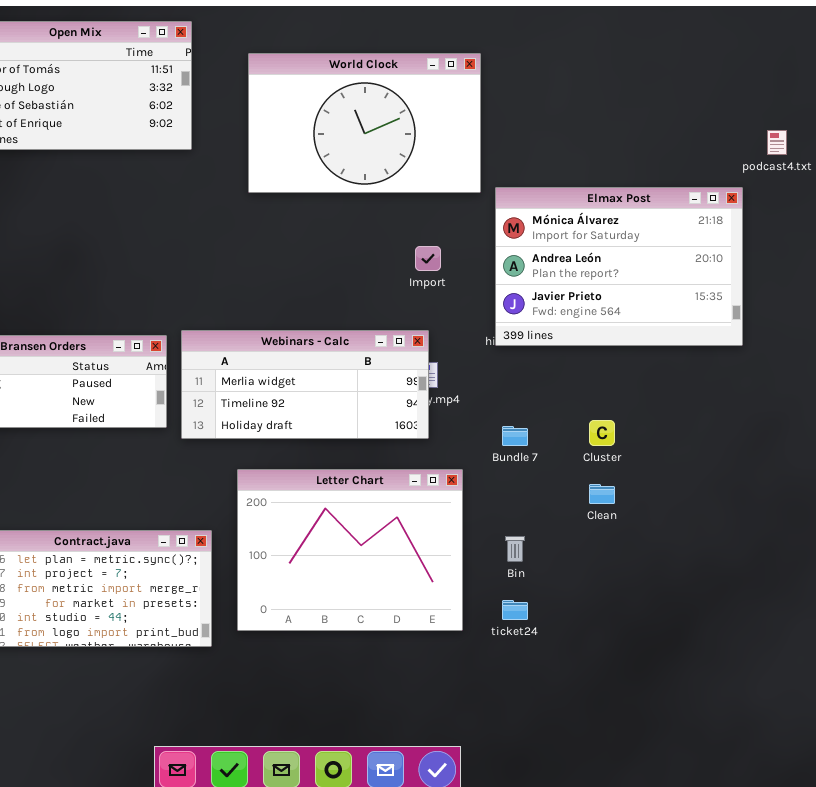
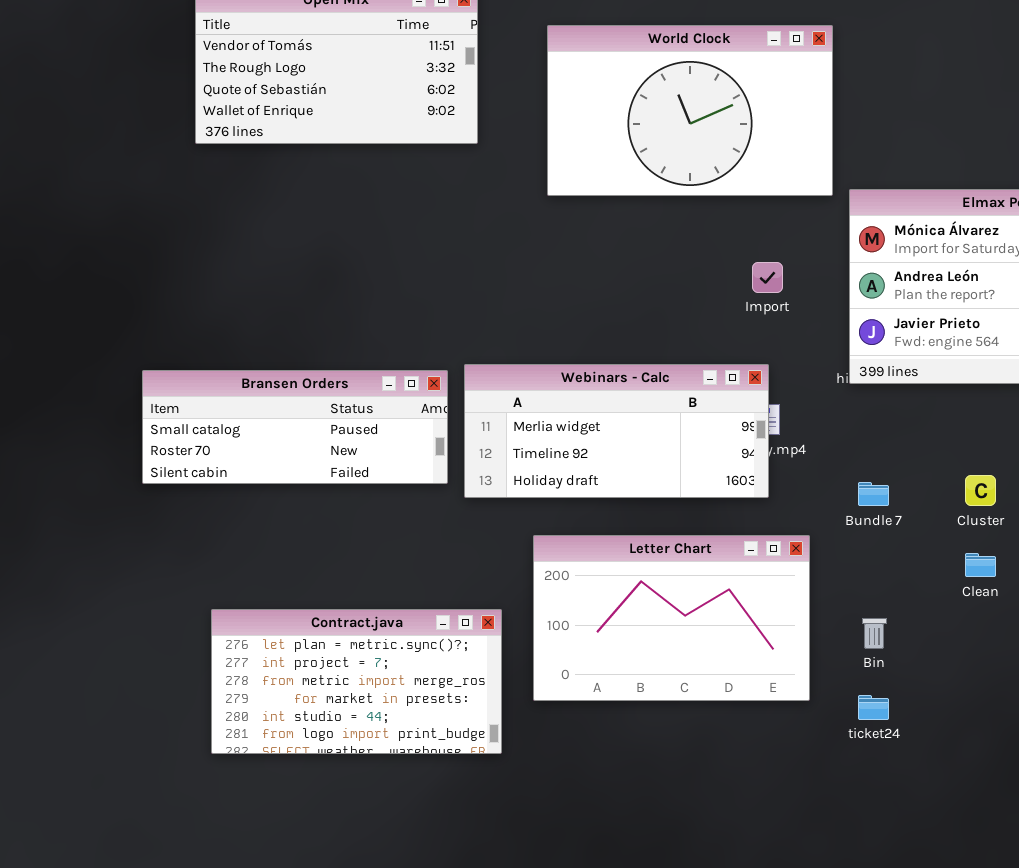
Letter Chart: [237,469,463,631] -> [533,535,810,701], resized

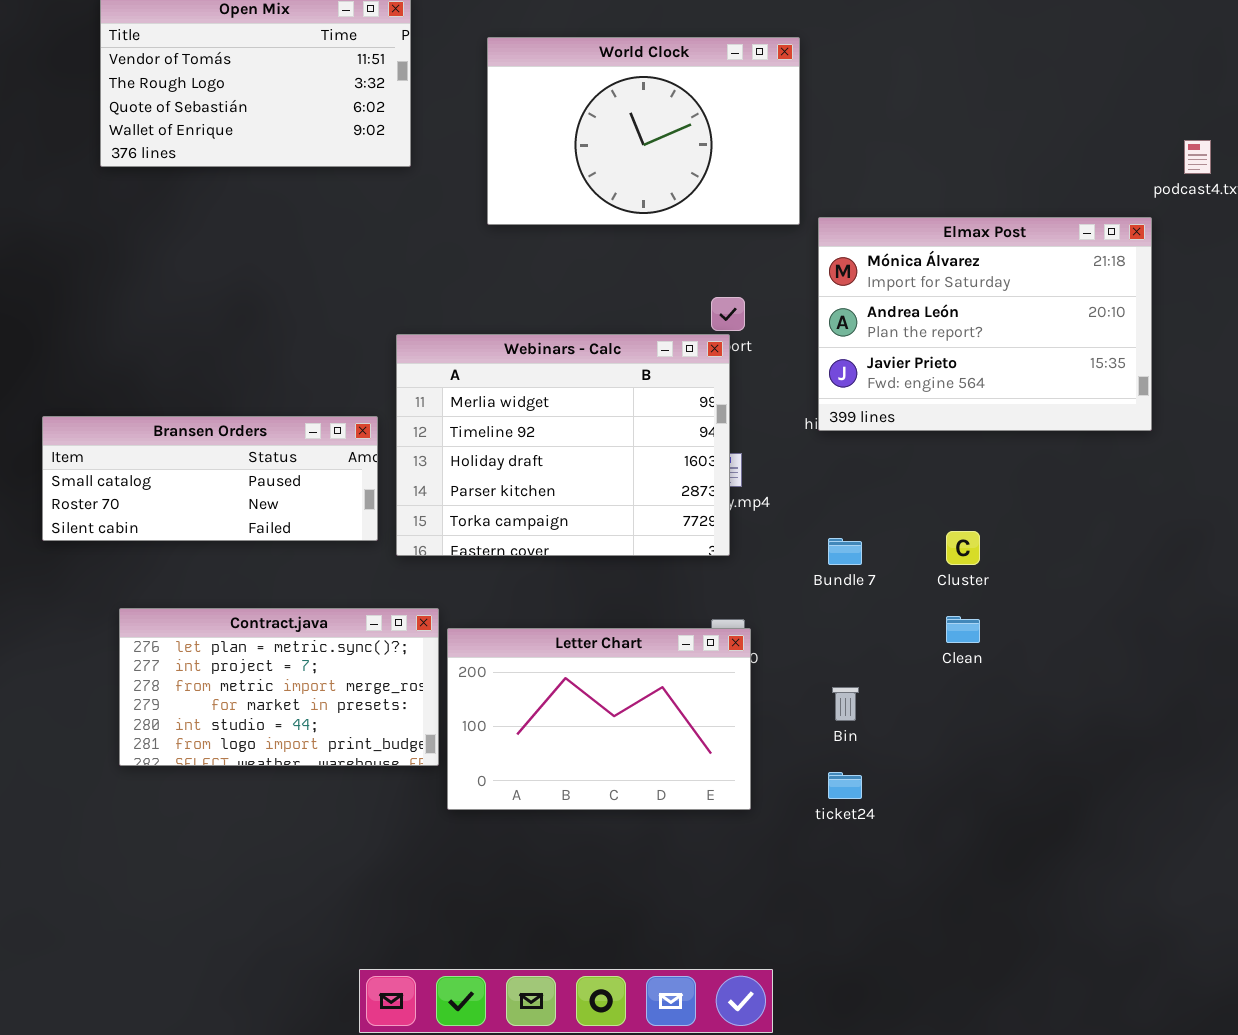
Webinars - Calc: [464,364,769,498] -> [396,334,730,556], resized
Letter Chart: [533,535,810,701] -> [447,628,751,810], moved
Contract.java: [211,609,502,754] -> [119,608,439,766], moved

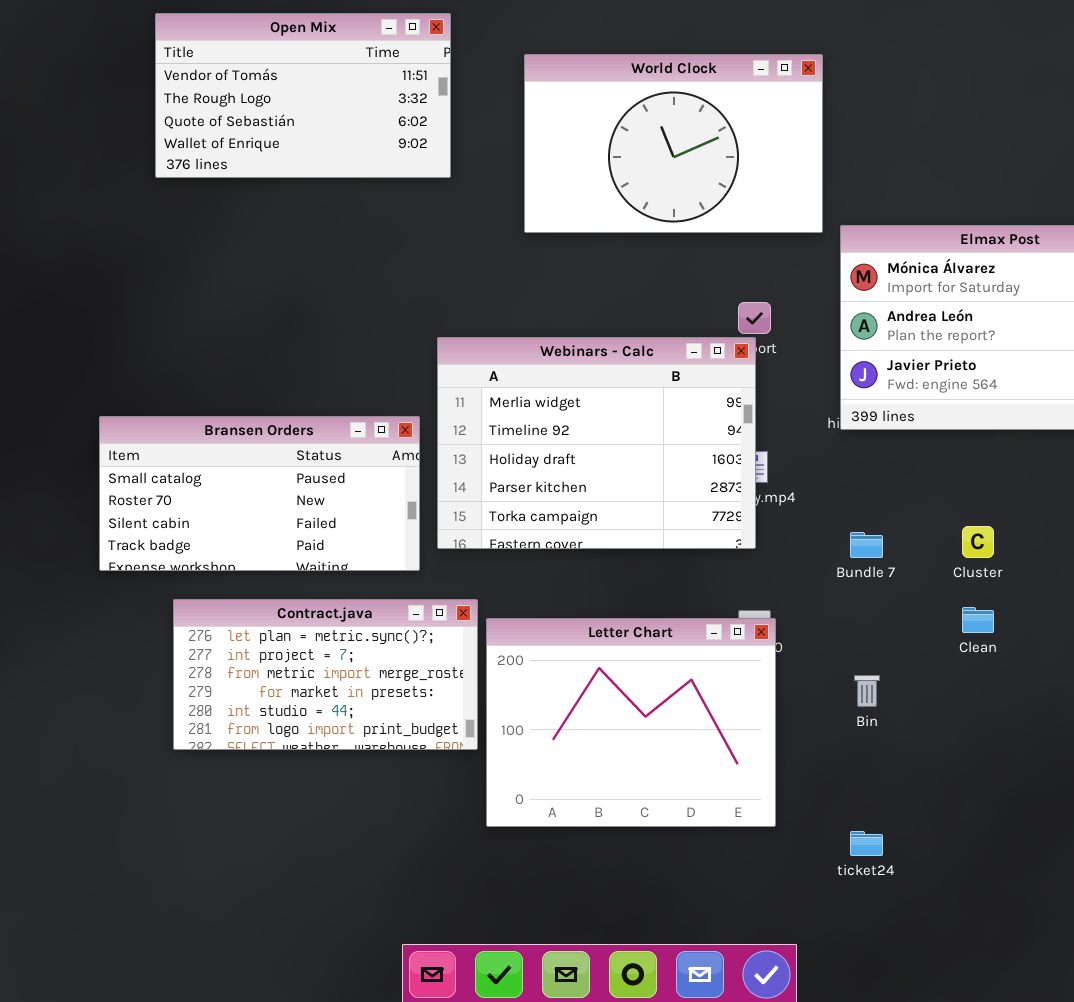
Bransen Orders: [42,416,378,541] -> [99,416,420,571], resized
Letter Chart: [447,628,751,810] -> [486,618,776,827], resized
ticket24: [828,772,862,799] -> [850,831,883,856], moved

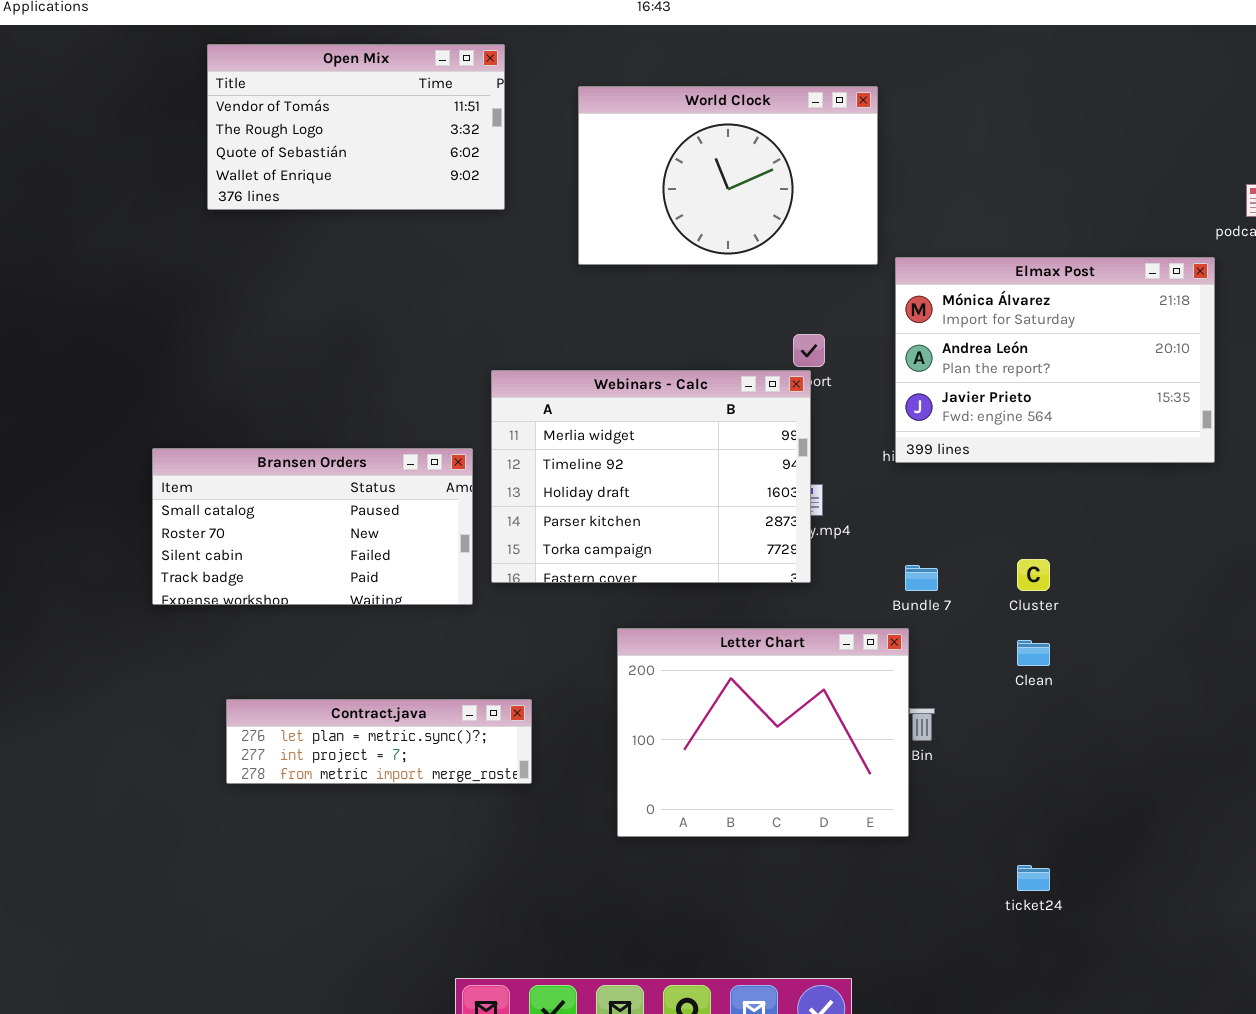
Contract.java: [173,599,478,750] -> [226,699,532,784], resized
Letter Chart: [486,618,776,827] -> [617,628,909,837], moved
ticket24: [850,831,883,856] -> [1017,865,1050,891], moved

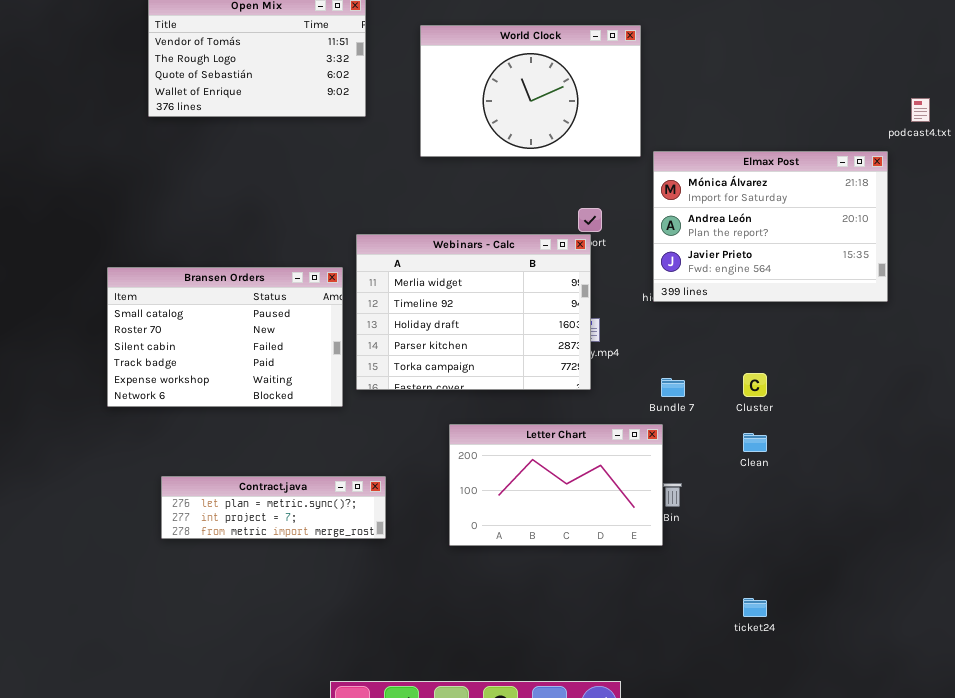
Bransen Orders: [152,448,473,605] -> [107,267,343,407], resized
Letter Chart: [617,628,909,837] -> [449,424,663,546], resized

